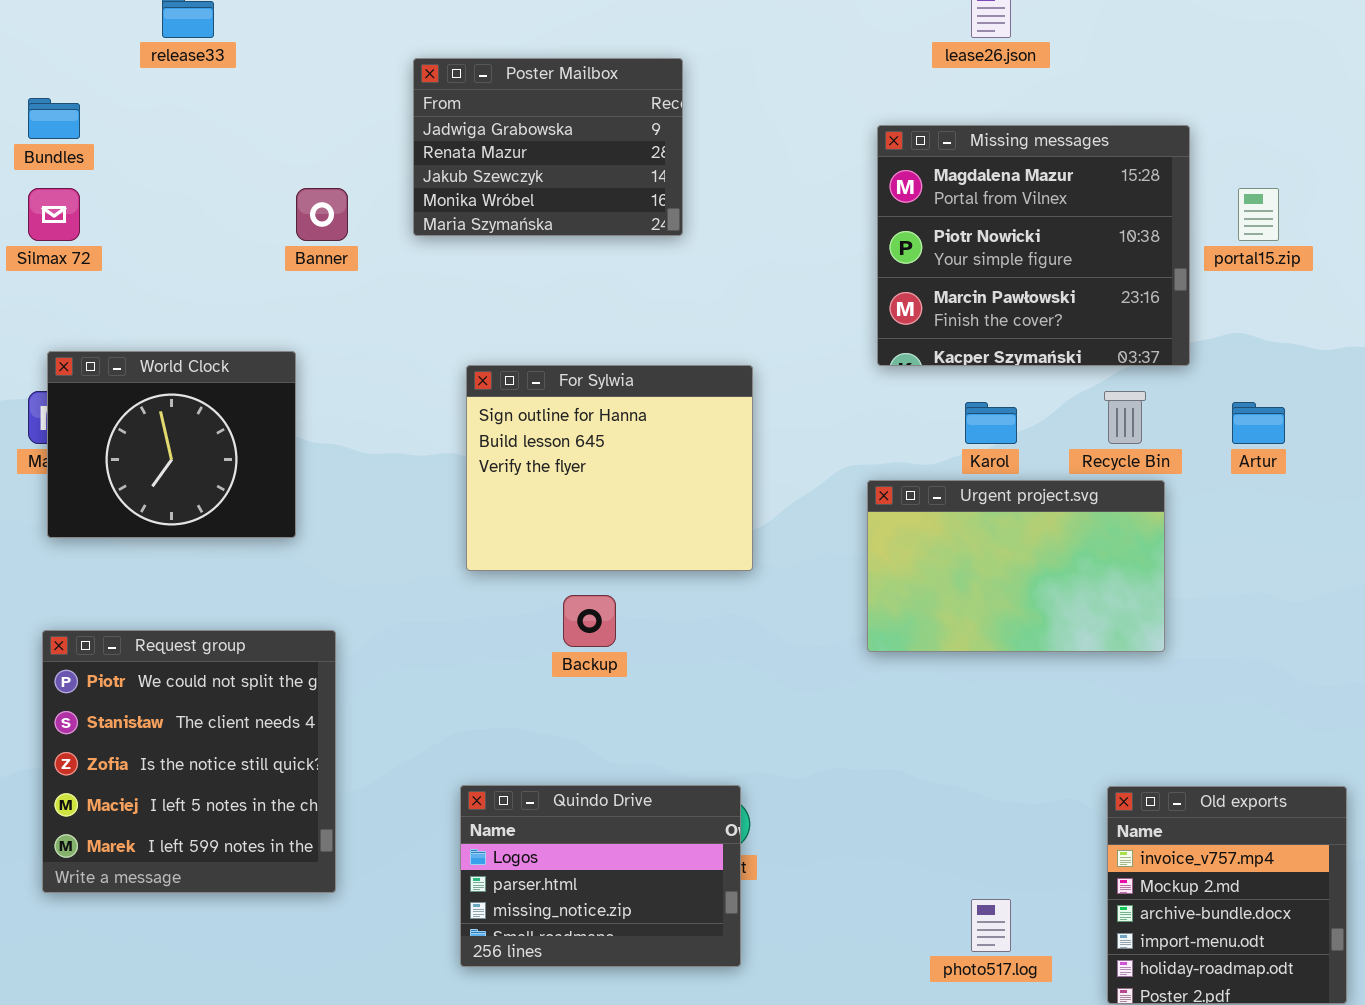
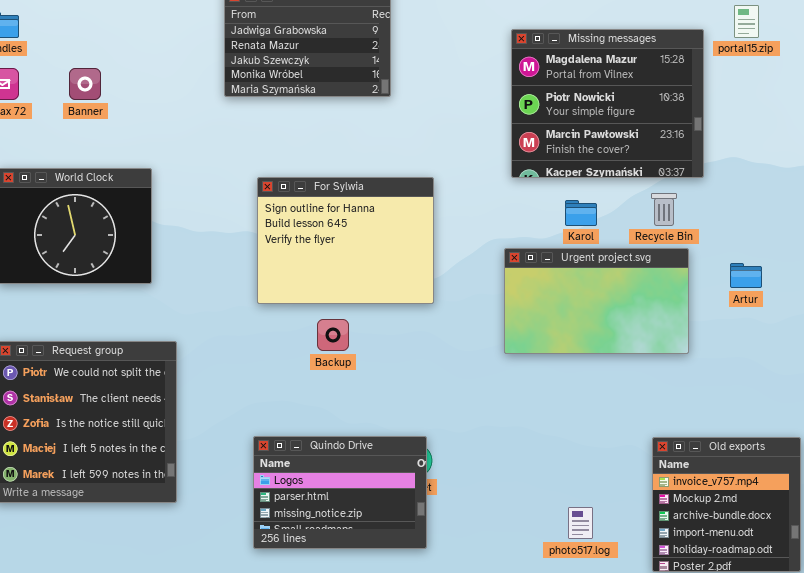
Banner: [296,188,348,241] -> [69,68,101,100], moved
portal15.zip: [1238,188,1279,241] -> [734,5,759,38], moved
Artur: [1232,402,1285,444] -> [730,263,762,288], moved

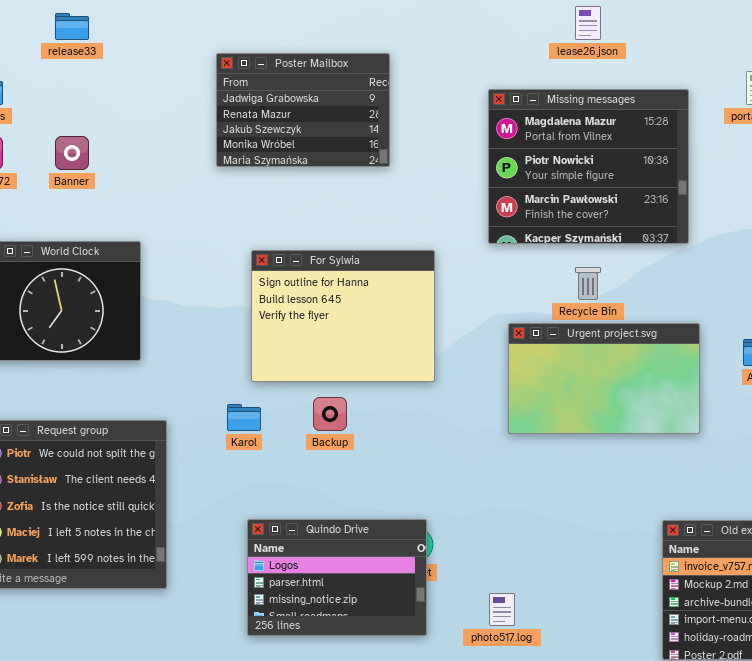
Missing messages: [511,29,704,178] -> [488,89,689,244], moved
Recycle Bin: [651,193,677,226] -> [575,267,601,300], moved
Karol: [565,200,597,226] -> [227,404,261,431], moved
photo517.log: [568,507,593,539] -> [489,593,515,626], moved

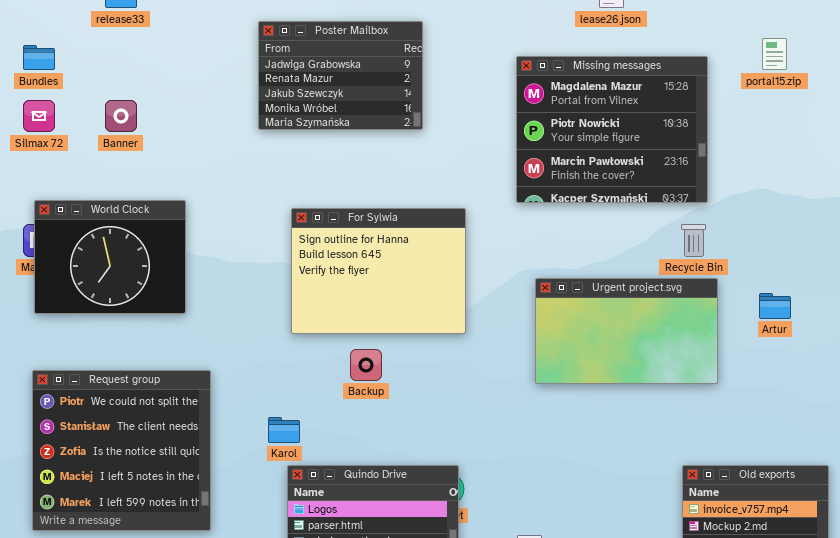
Recycle Bin: [575,267,601,300] -> [681,224,706,257], moved
Karol: [227,404,261,431] -> [268,417,300,443], moved

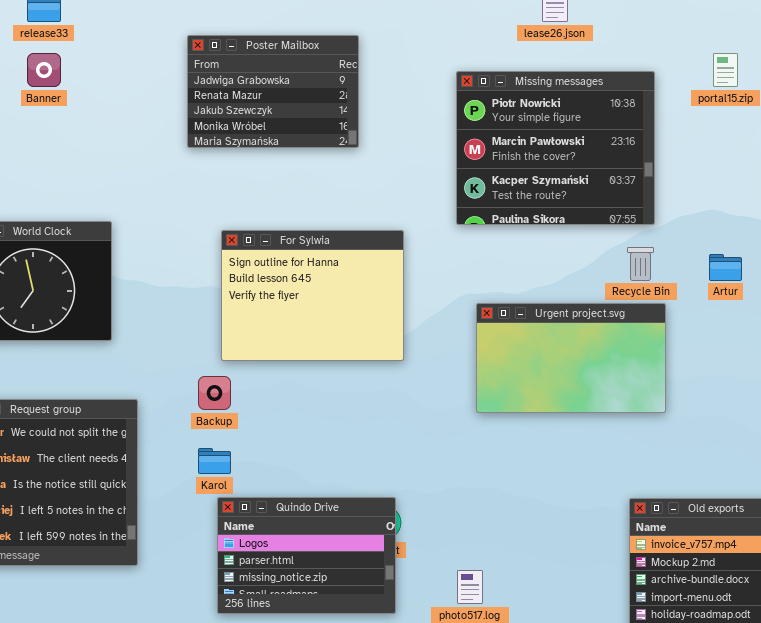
Missing messages: [516,56,708,203] -> [456,71,655,225], scrolled down 1 row
Banner: [105,100,137,132] -> [27,53,61,87], moved
Artur: [759,293,791,319] -> [709,254,742,281], moved
Backup: [350,349,382,381] -> [198,376,231,410], moved

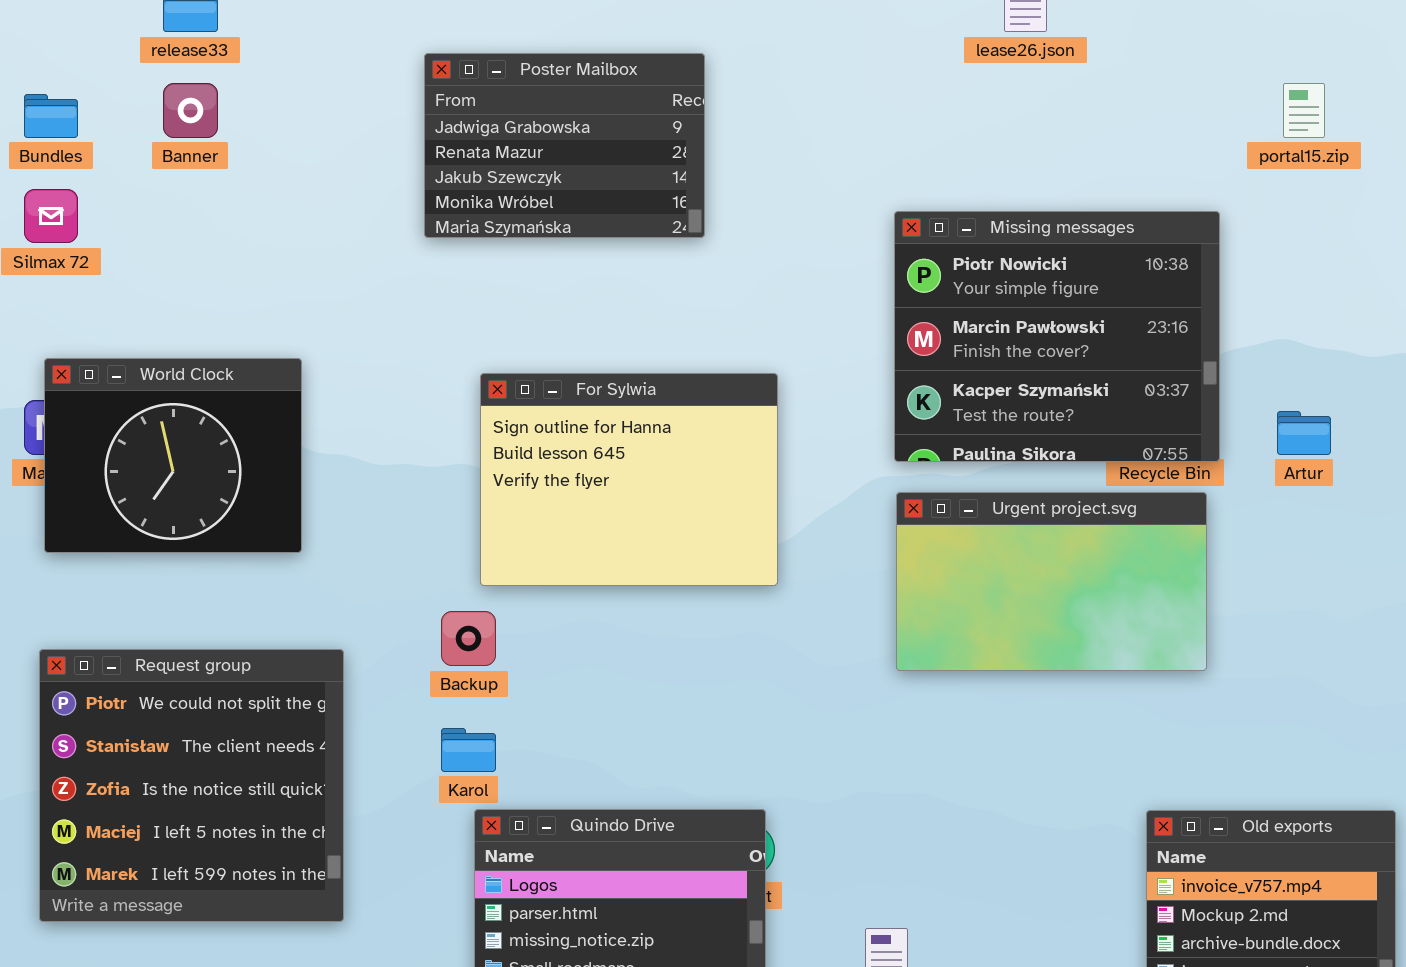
Missing messages: [456,71,655,225] -> [894,211,1220,462], moved

